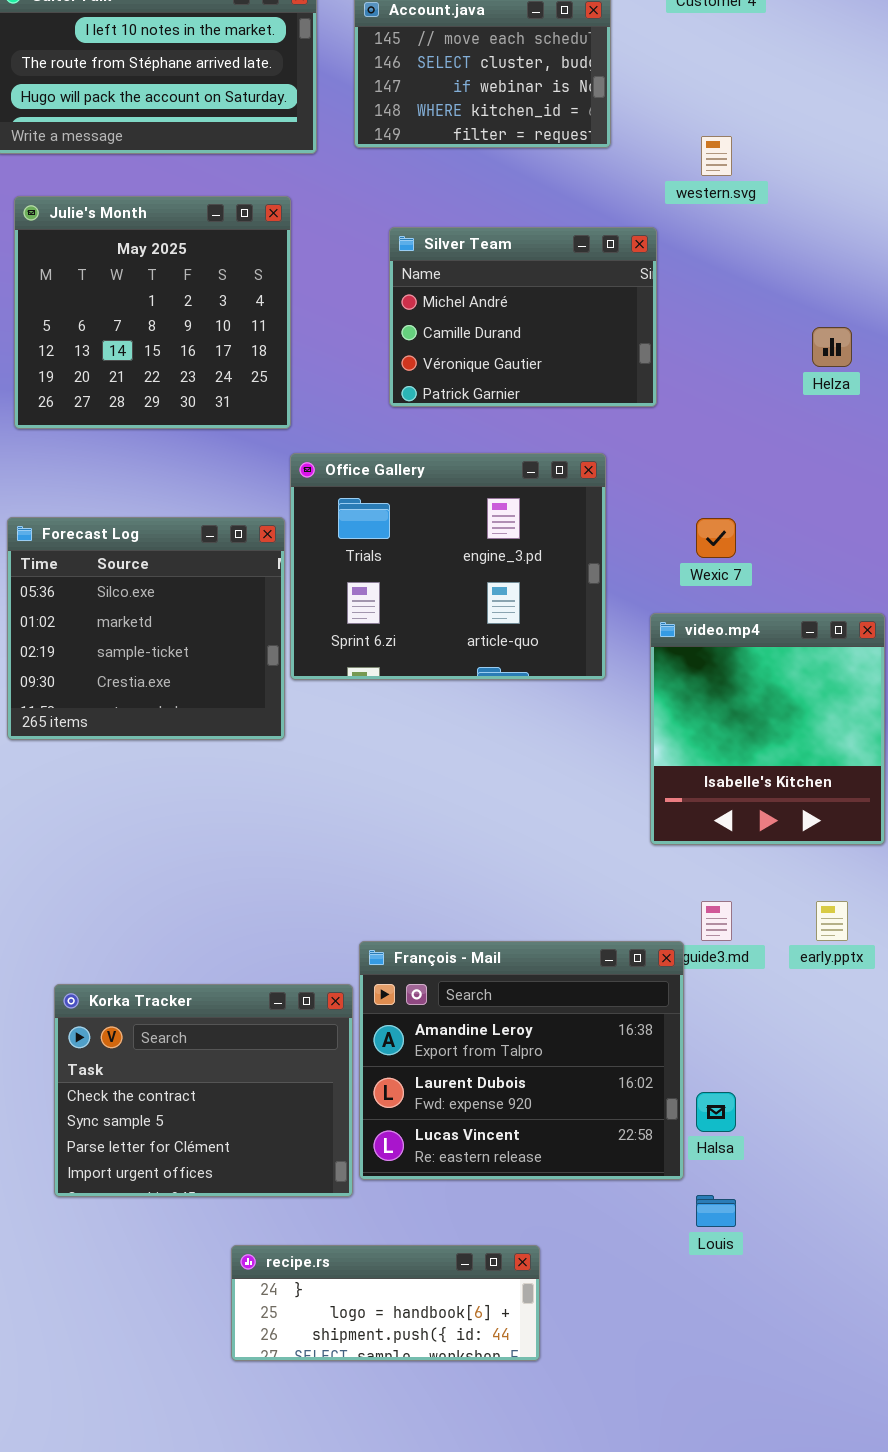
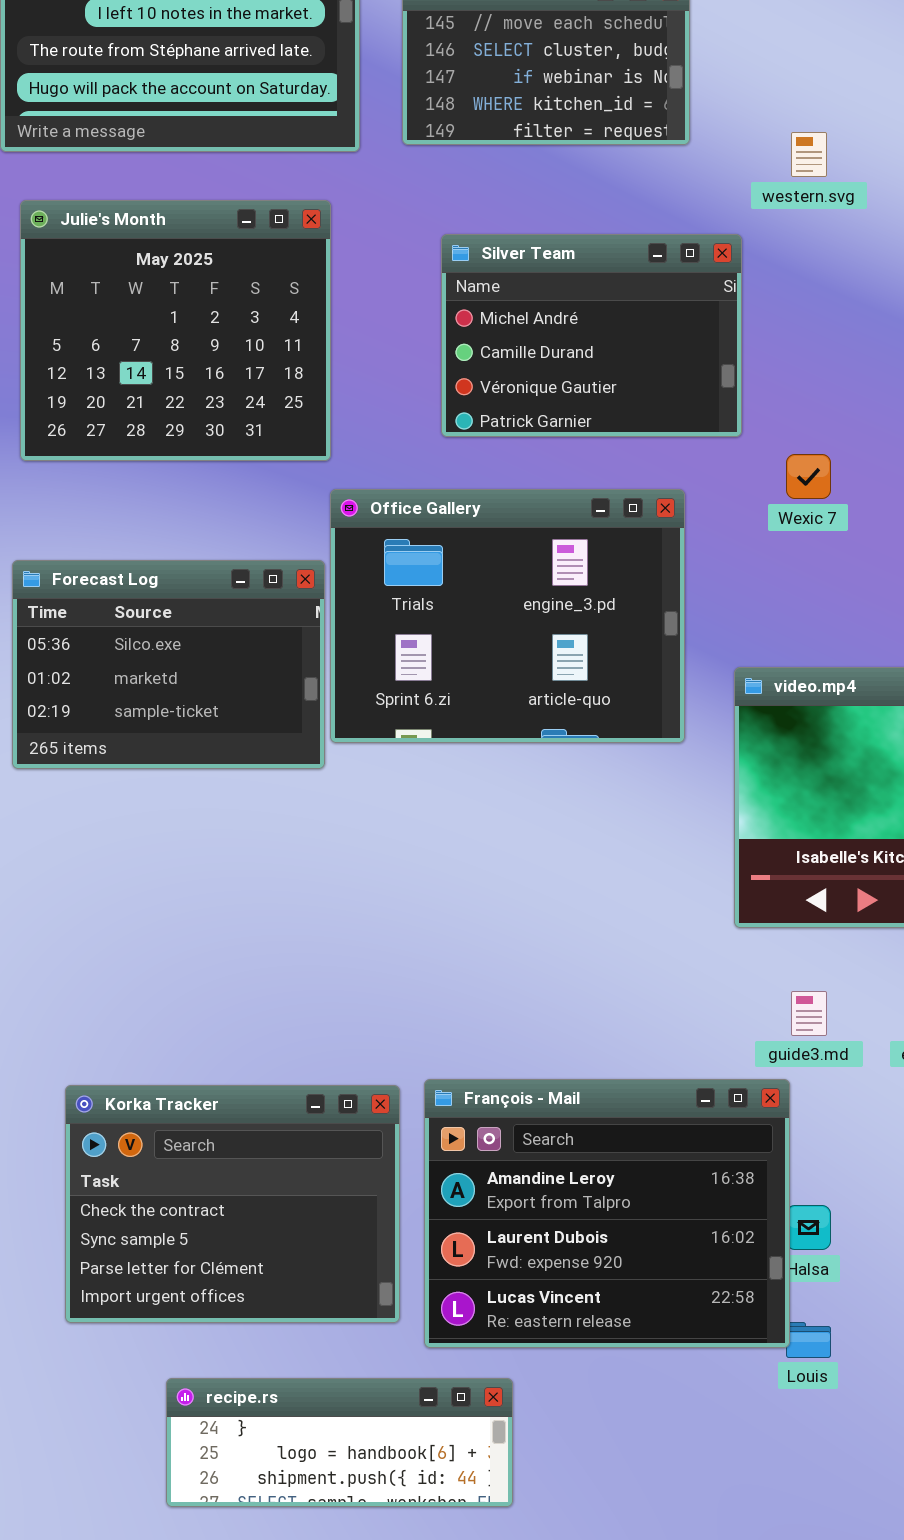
Forecast Log: [7,517,285,740] -> [12,560,325,769], resized
Wexic 7: [696,518,736,558] -> [786,454,831,499], moved
François - Mail: [359,941,684,1180] -> [424,1079,790,1348], moved
recipe.rs: [231,1245,540,1361] -> [166,1378,513,1507], moved

